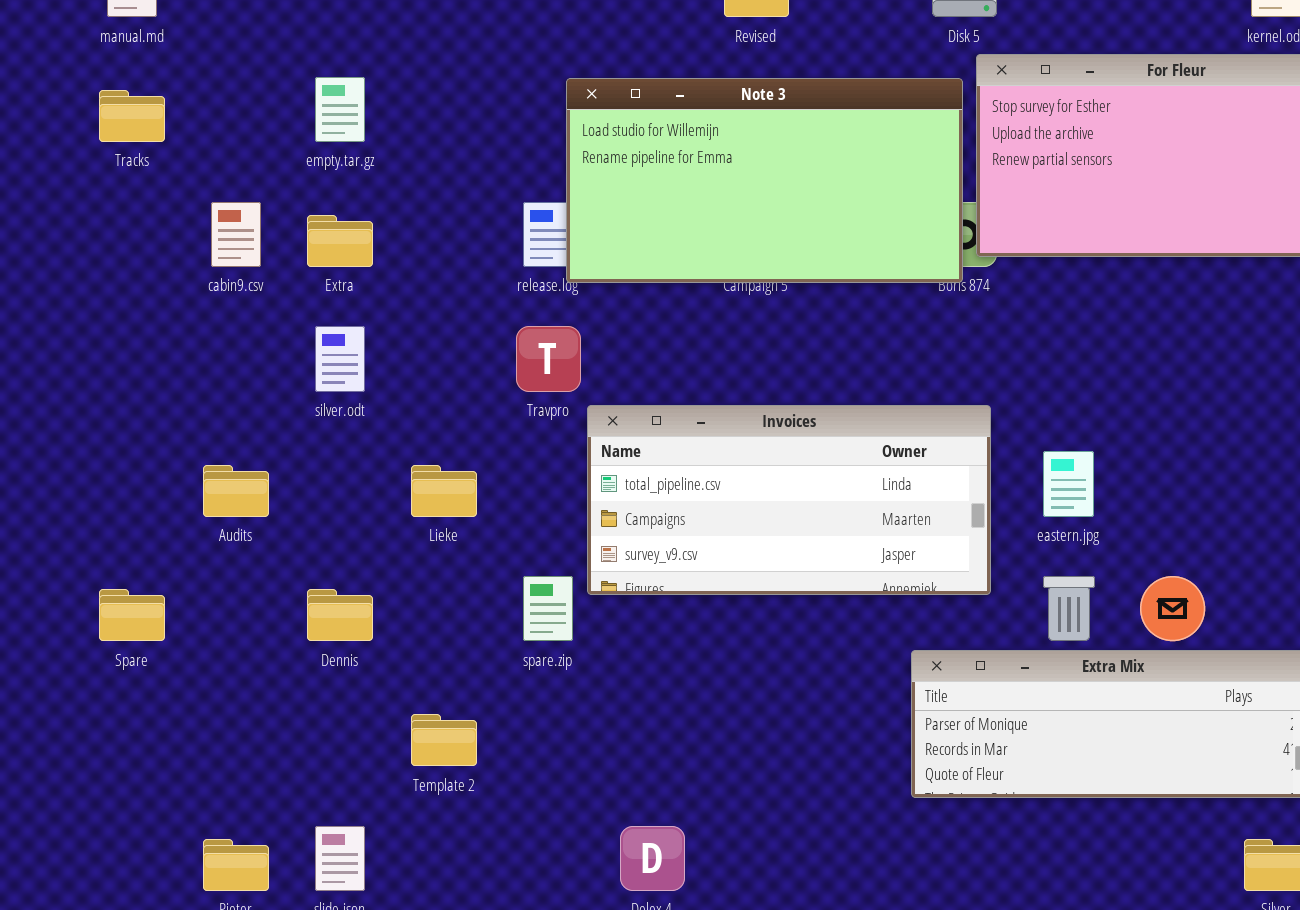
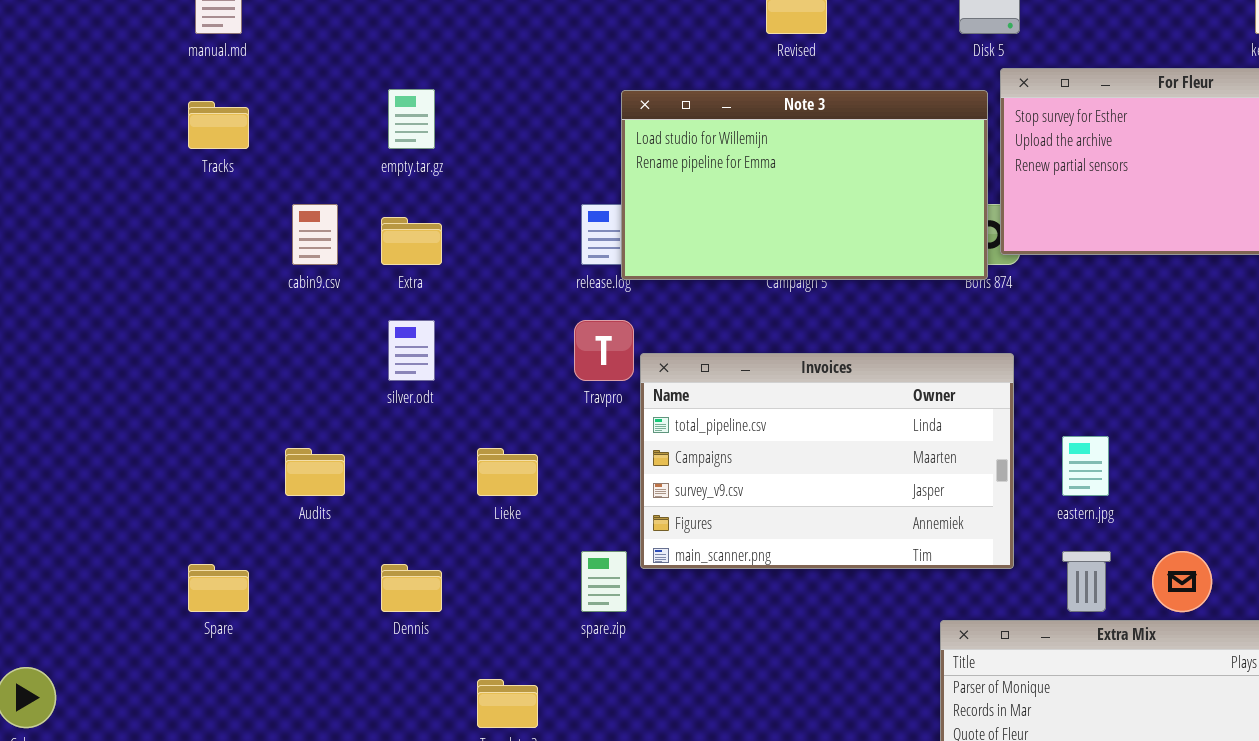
Invoices: [587,405,991,595] -> [640,353,1014,569], resized

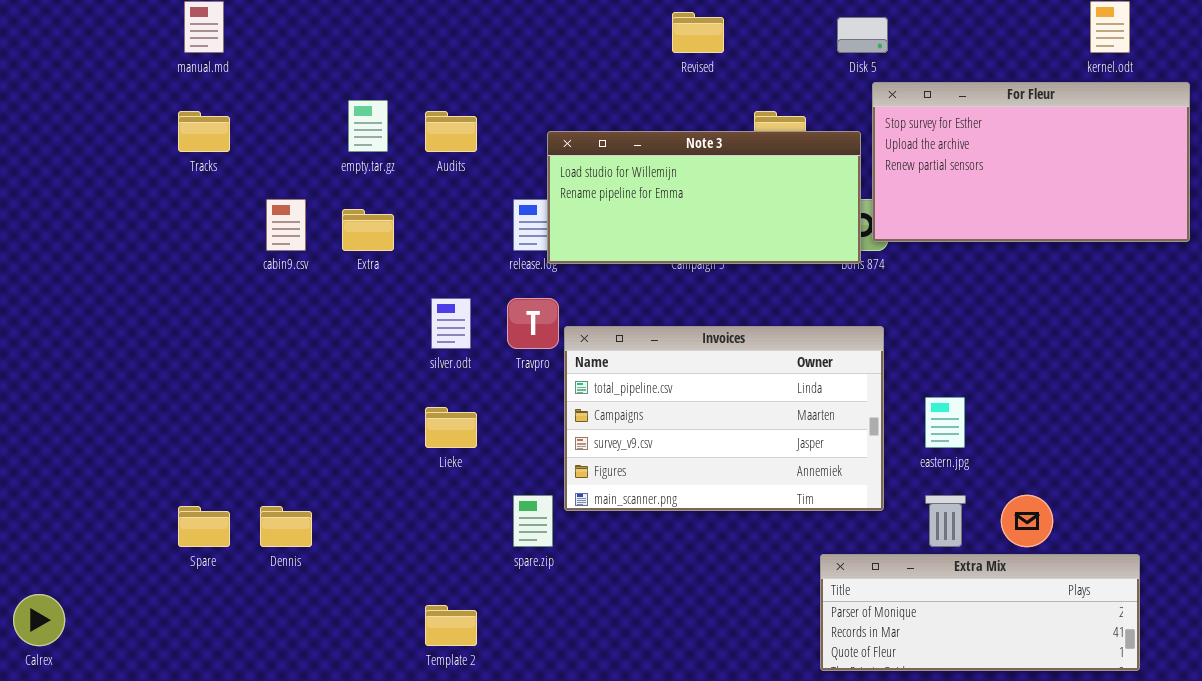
Note 3: [621,90,988,280] -> [547,131,861,264], resized
silver.odt: [388,320,435,381] -> [431,298,471,349], moved
Audits: [285,448,345,496] -> [425,111,477,152], moved
Dennis: [381,564,442,612] -> [260,506,312,547], moved

